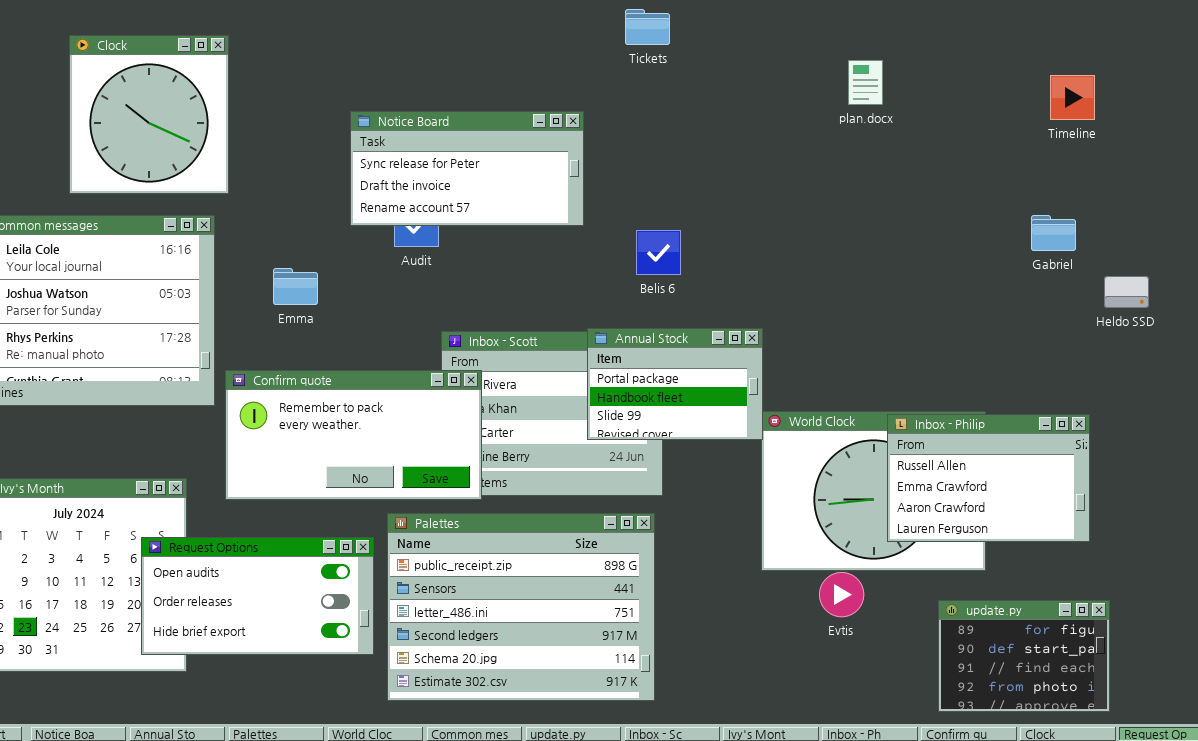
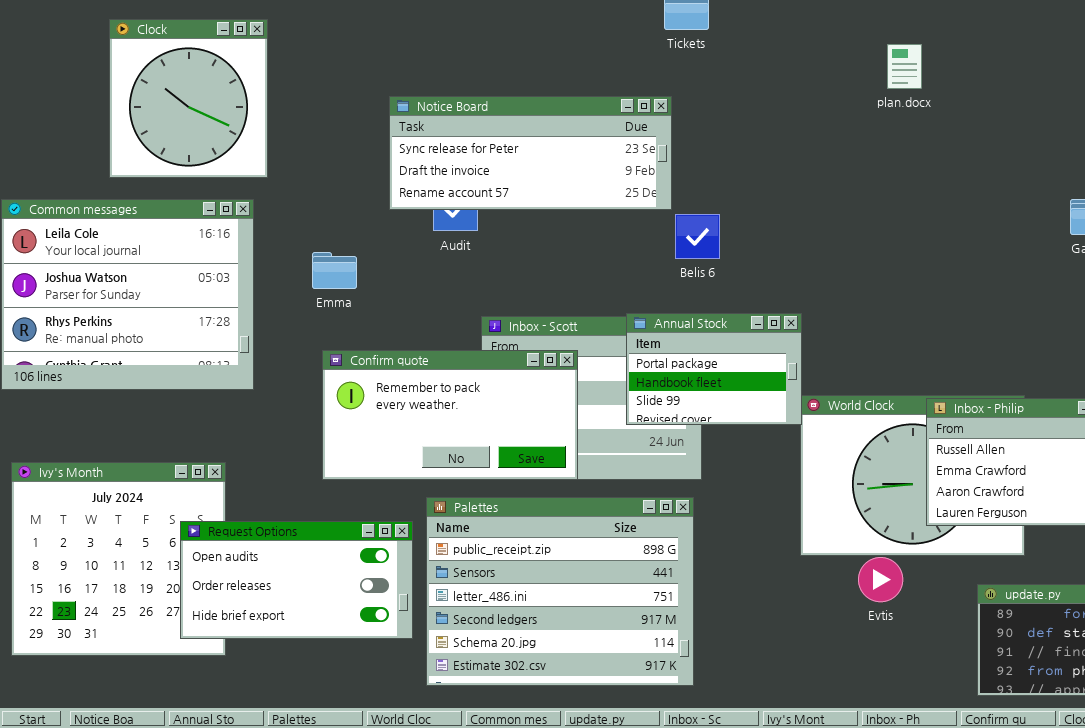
Notice Board: [350,111,584,226] -> [389,96,672,210], resized
Confirm quote: [225,370,482,500] -> [322,350,578,480], moved

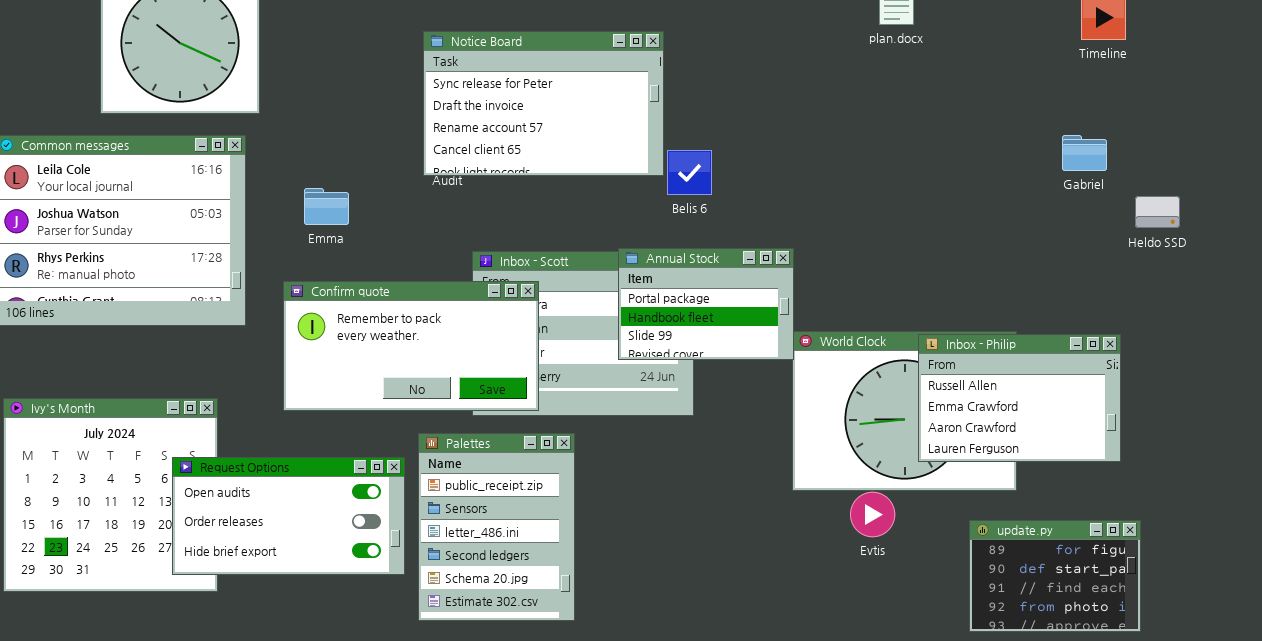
Notice Board: [389,96,672,210] -> [423,31,664,176], resized
Confirm quote: [322,350,578,480] -> [283,281,539,411], moved
Palettes: [426,497,694,686] -> [418,433,575,621], resized

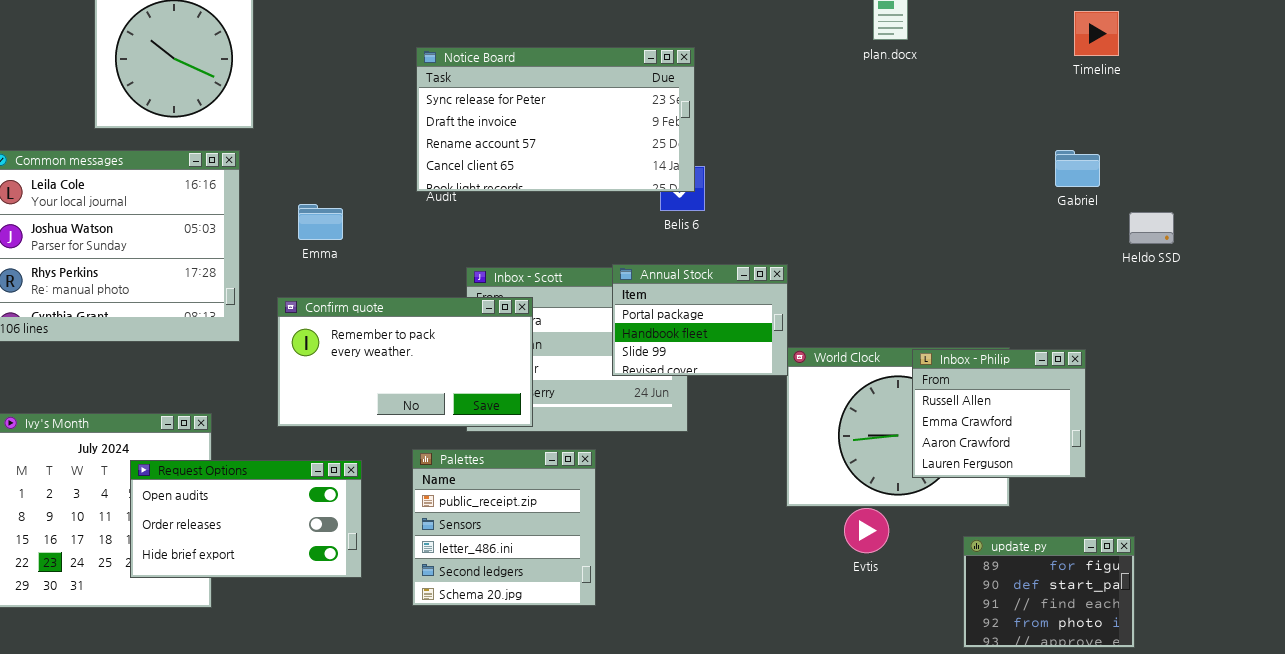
Notice Board: [423,31,664,176] -> [416,47,695,192], resized
Inbox - Philip: [918,334,1121,462] -> [912,349,1086,478], resized
Palettes: [418,433,575,621] -> [412,449,596,606], resized
Request Options: [172,457,405,575] -> [130,460,362,578], moved

